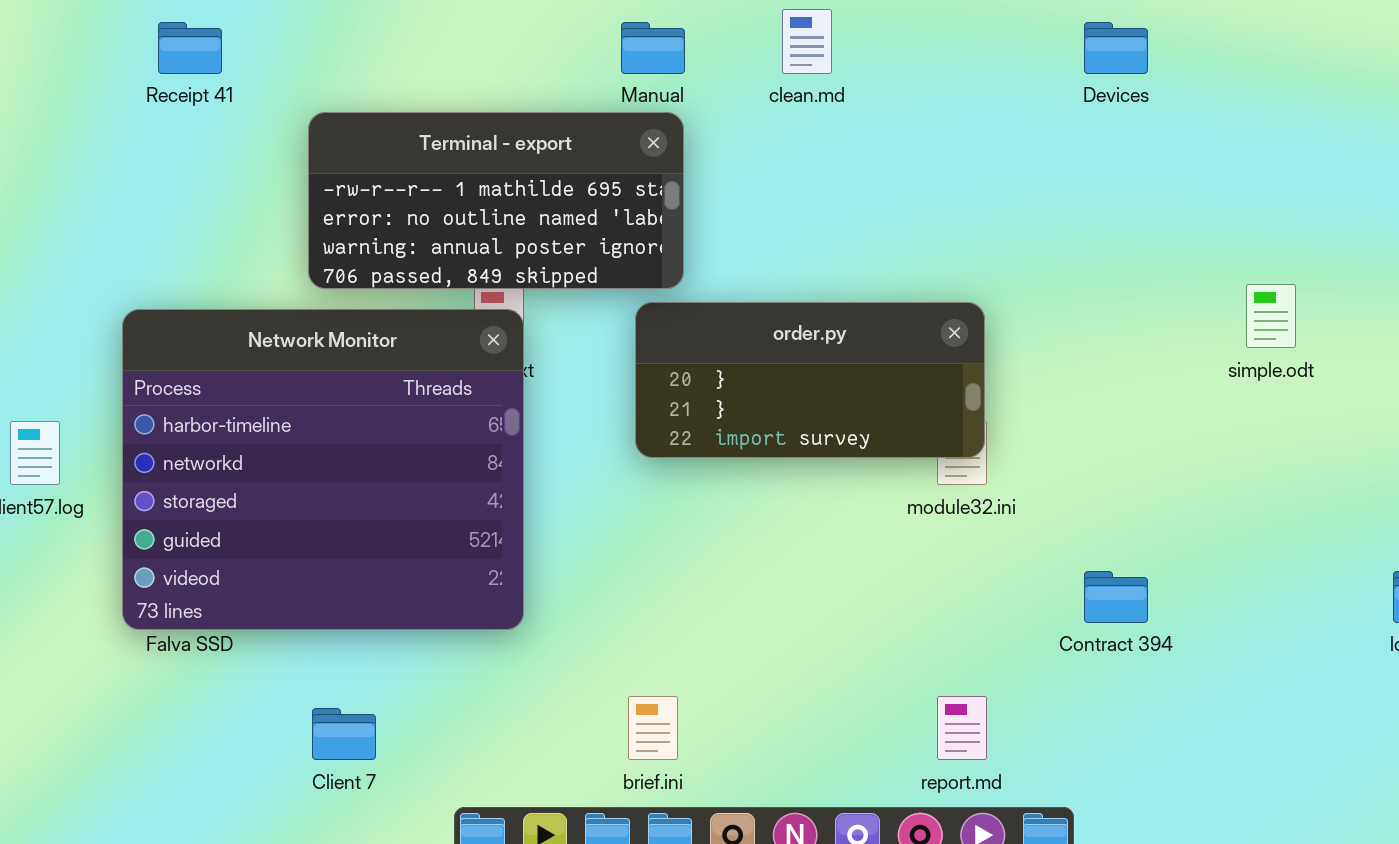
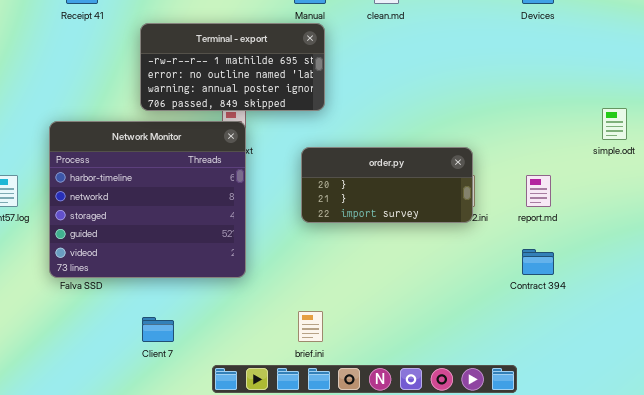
order.py: [635,302,985,458] -> [301,147,473,223], moved
report.md: [937,696,987,760] -> [526,175,551,207], moved

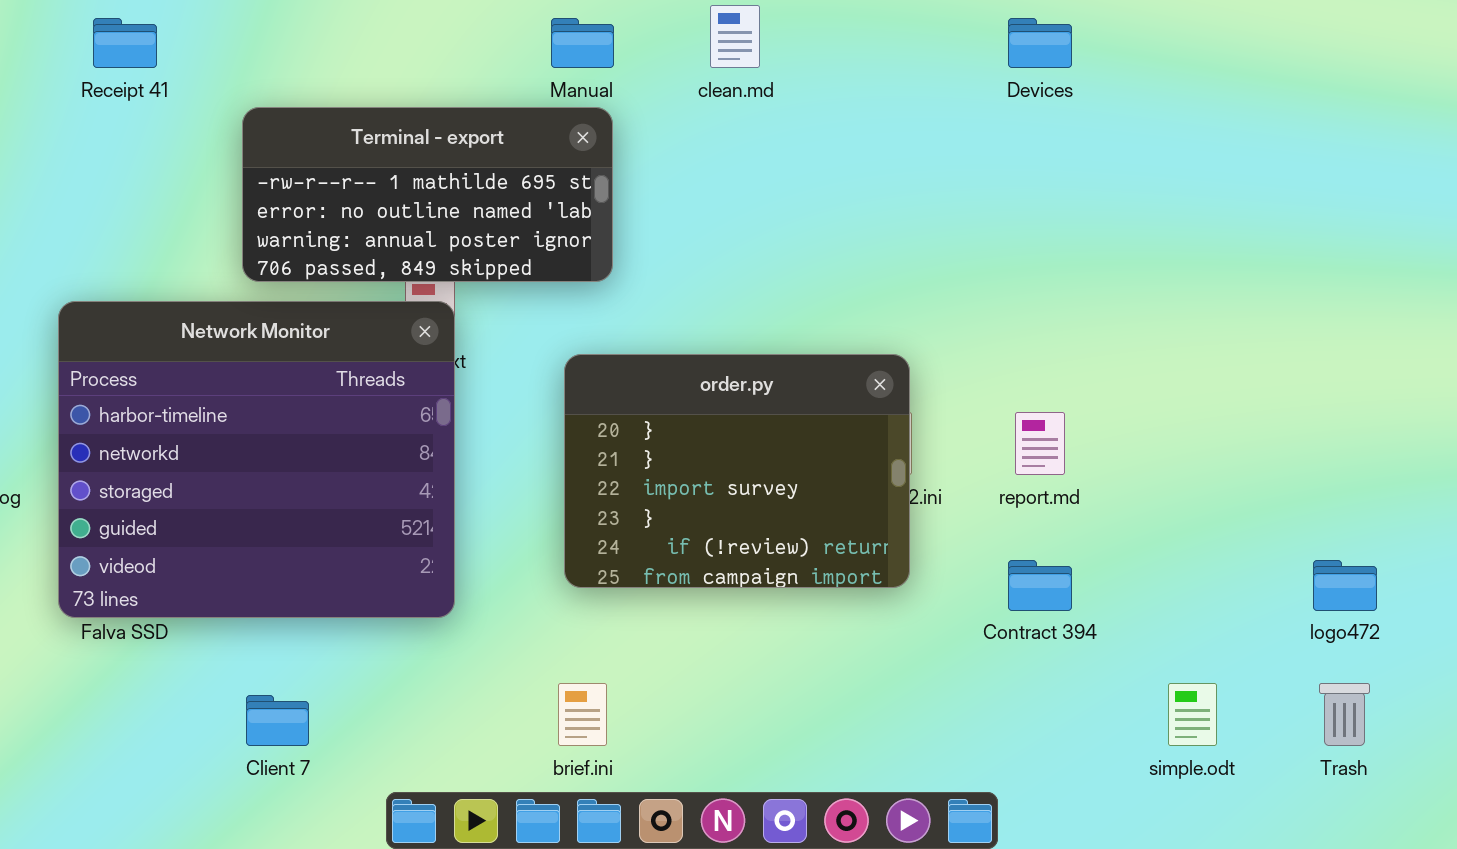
simple.odt: [602,108,627,140] -> [1168,683,1217,746], moved
order.py: [301,147,473,223] -> [564,354,910,588], resized

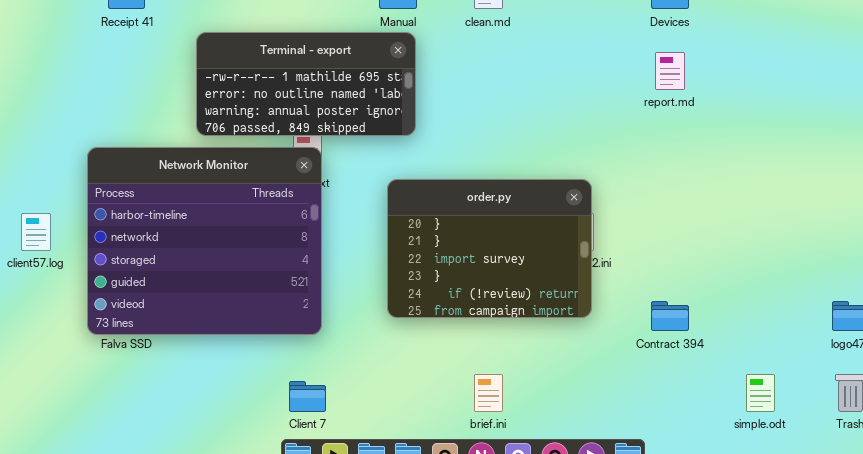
report.md: [1015,412,1065,475] -> [655,52,685,90], moved
brief.ini: [558,683,607,746] -> [474,374,503,412], moved
Client 7: [246,695,309,746] -> [289,381,326,412], moved

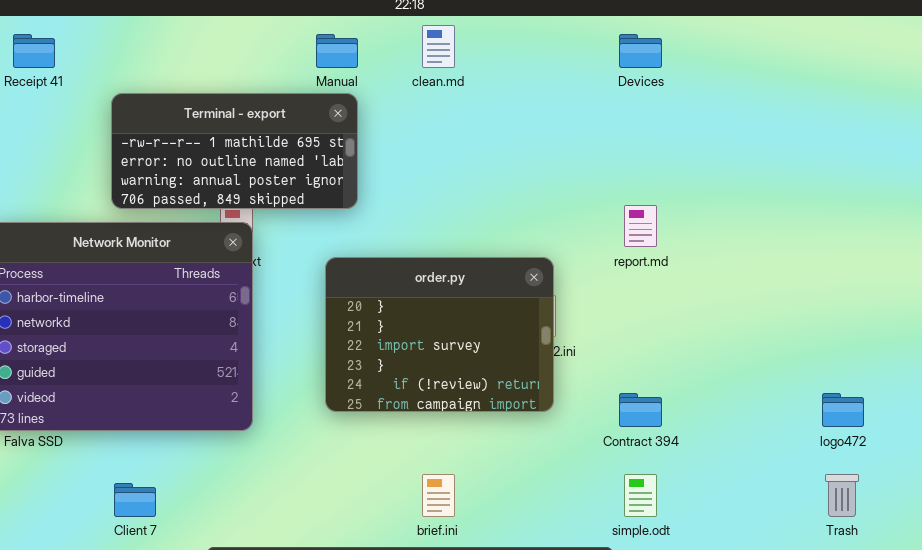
report.md: [655,52,685,90] -> [624,205,657,247], moved
simple.odt: [746,374,775,412] -> [624,474,657,517], moved
Client 7: [289,381,326,412] -> [114,483,156,517], moved

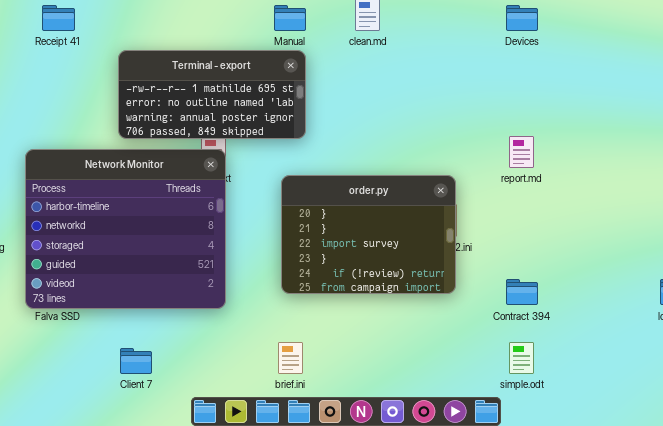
brief.ini: [422,474,455,517] -> [278,342,303,374], moved

